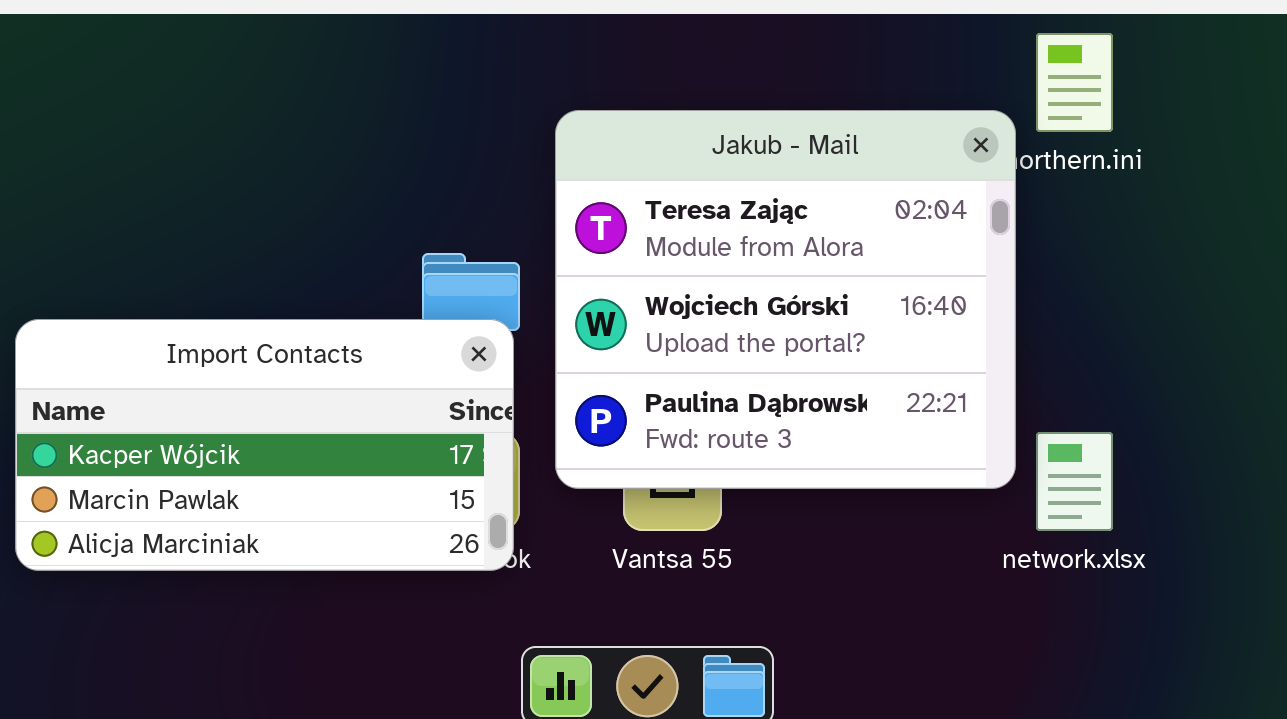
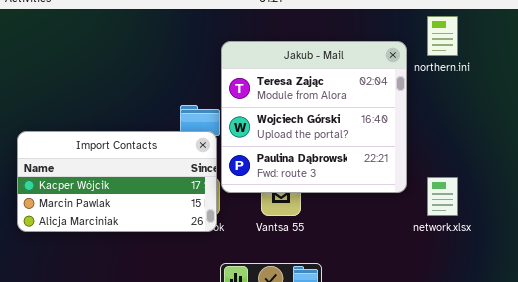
Jakub - Mail: [555,110,1016,489] -> [221,41,407,193], moved

